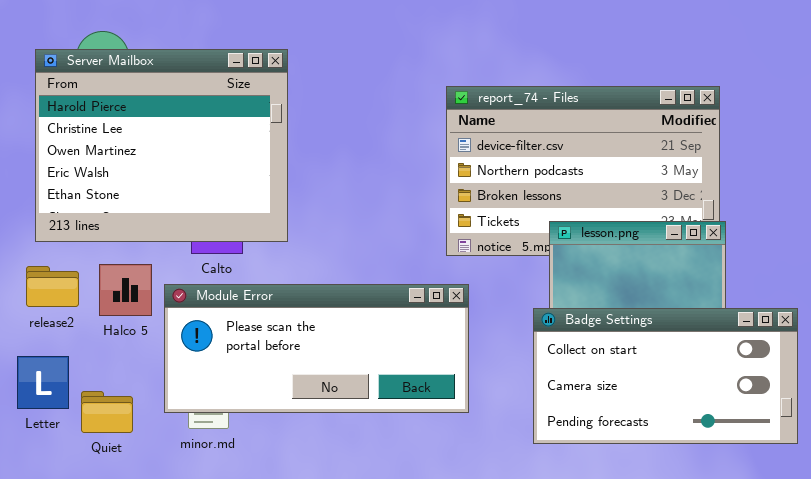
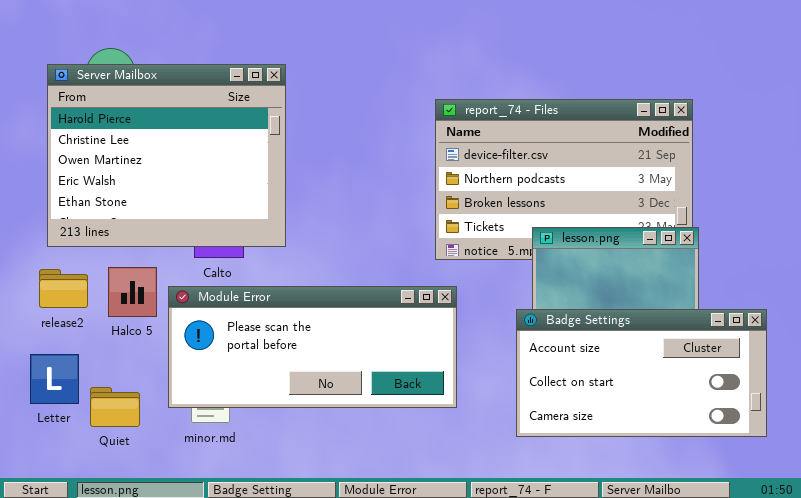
Badge Settings: [533,308,798,444] -> [516,309,767,437], scrolled up 1 row

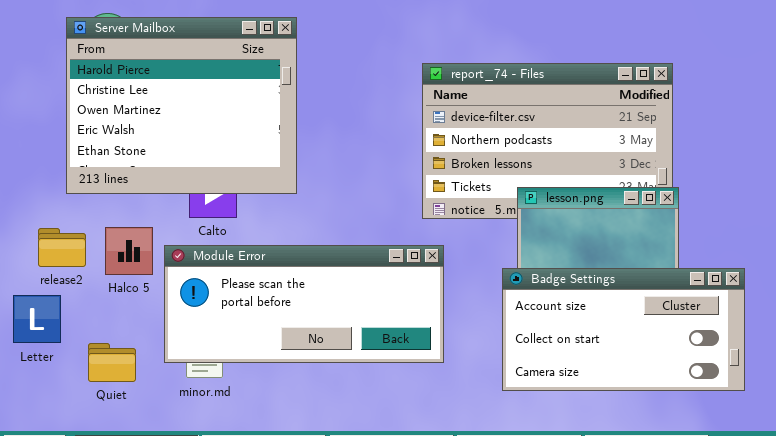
Server Mailbox: [47,64,286,247] -> [66,17,297,194], moved
Letter: [30,354,79,404] -> [13,295,61,343], moved

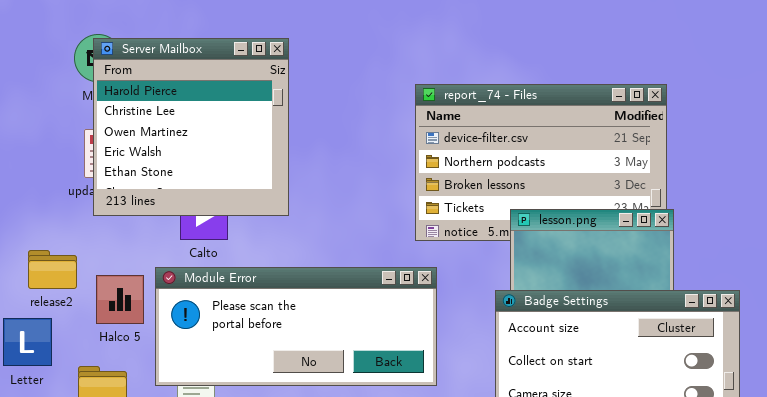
Server Mailbox: [66,17,297,194] -> [93,38,289,216], resized
Halco 5: [105,227,153,275] -> [96,275,144,324], moved

